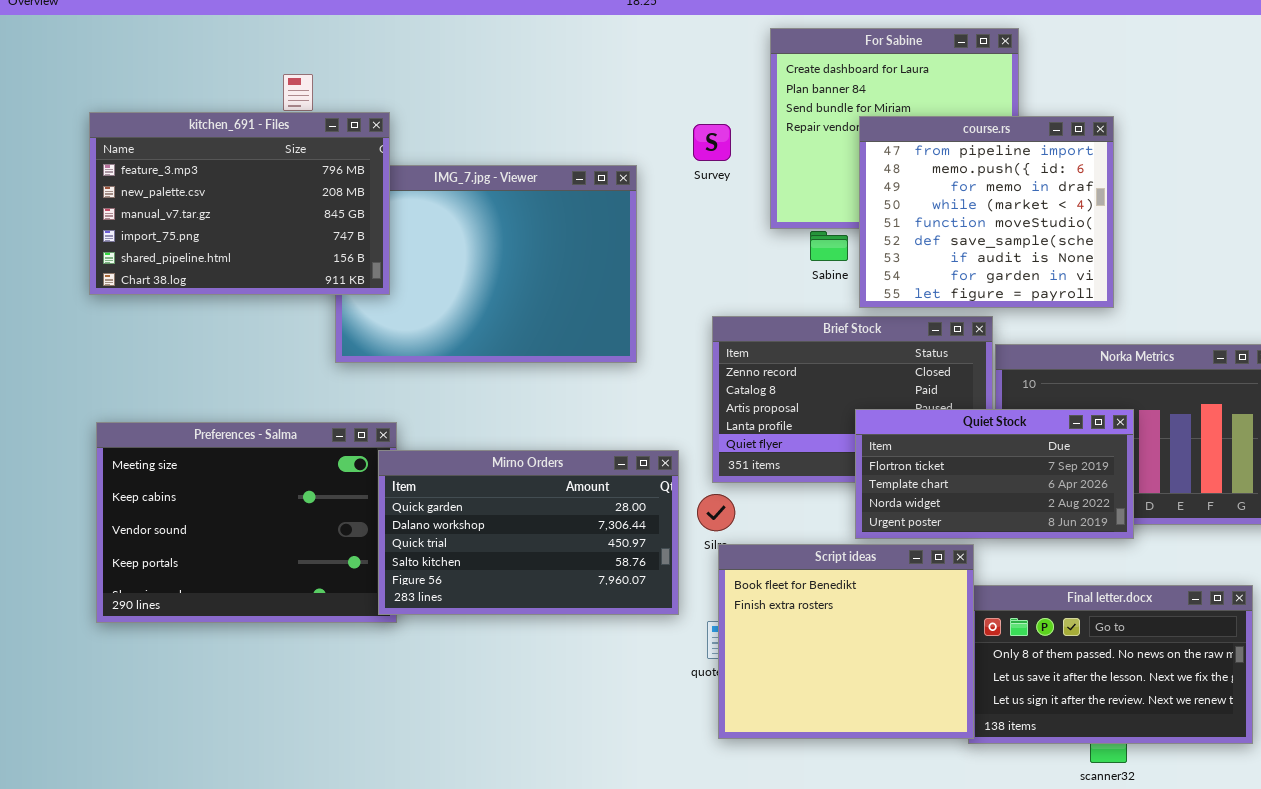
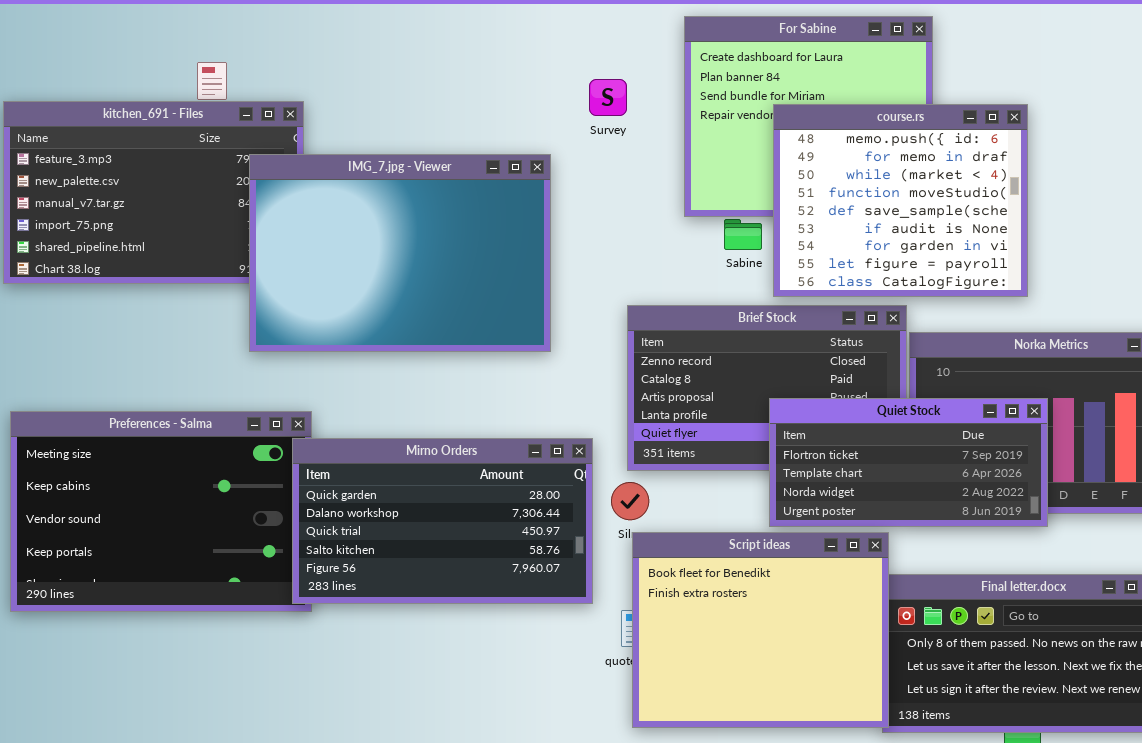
course.rs: [859,116,1114,308] -> [773,104,1028,297], scrolled down 1 row
Survey: [693,124,731,161] -> [589,79,627,116], moved
IMG_7.jpg - Viewer: [335,165,637,363] -> [249,154,551,352], raised

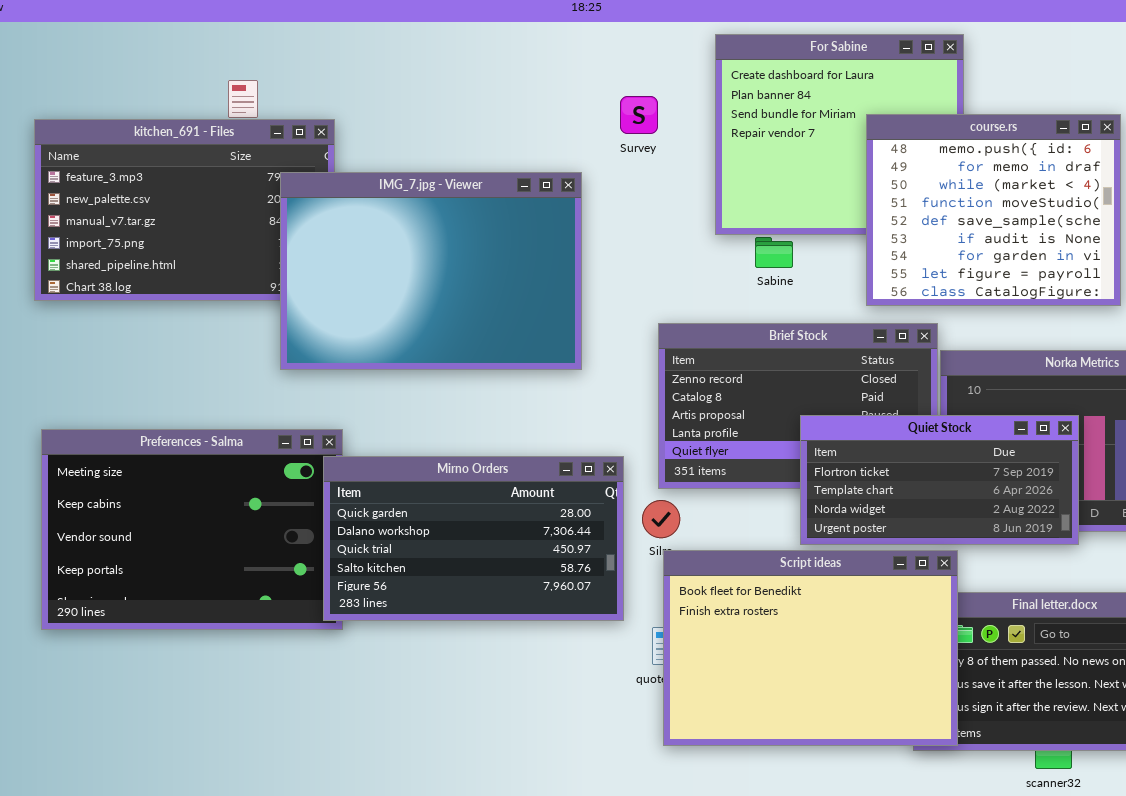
course.rs: [773,104,1028,297] -> [866,114,1121,306], moved
Script ideas: [632,532,889,728] -> [663,550,958,746], resized

